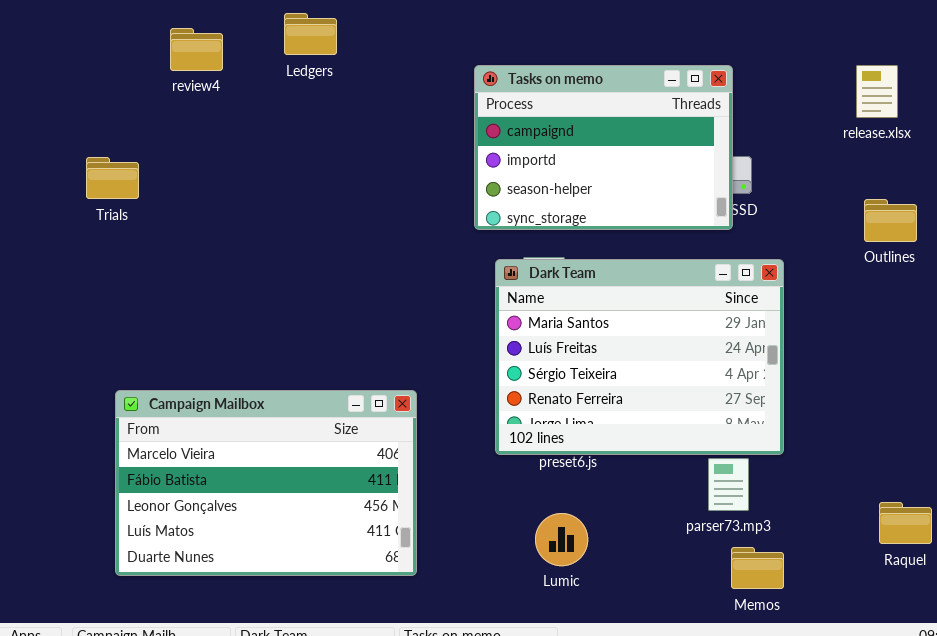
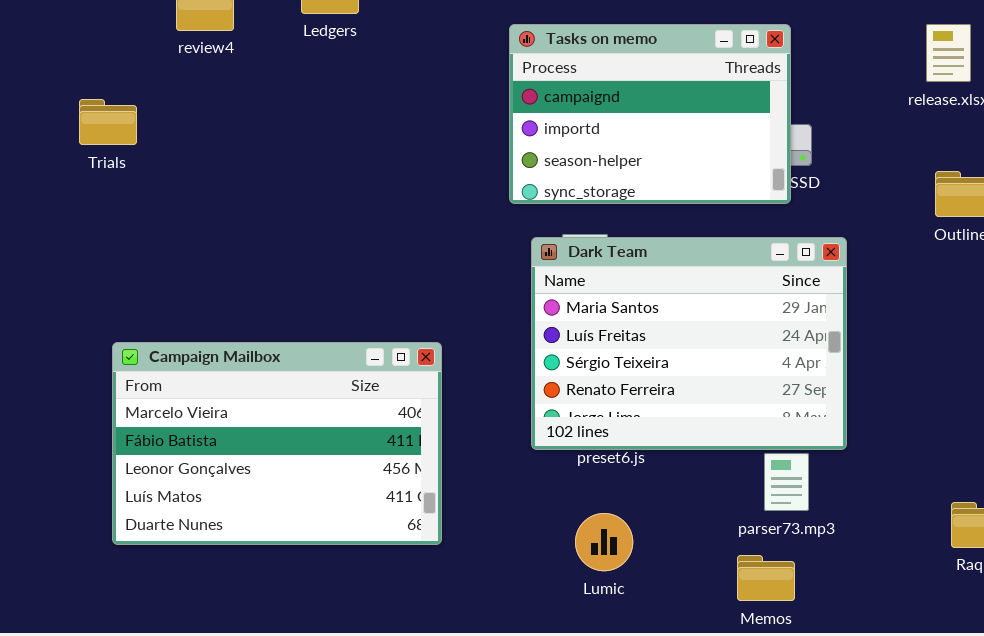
Trials: [86,157,139,199] -> [79,99,137,145], moved
Campaign Mailbox: [115,390,417,576] -> [112,342,442,545], moved
Memos: [731,547,784,589] -> [737,555,795,601], moved

